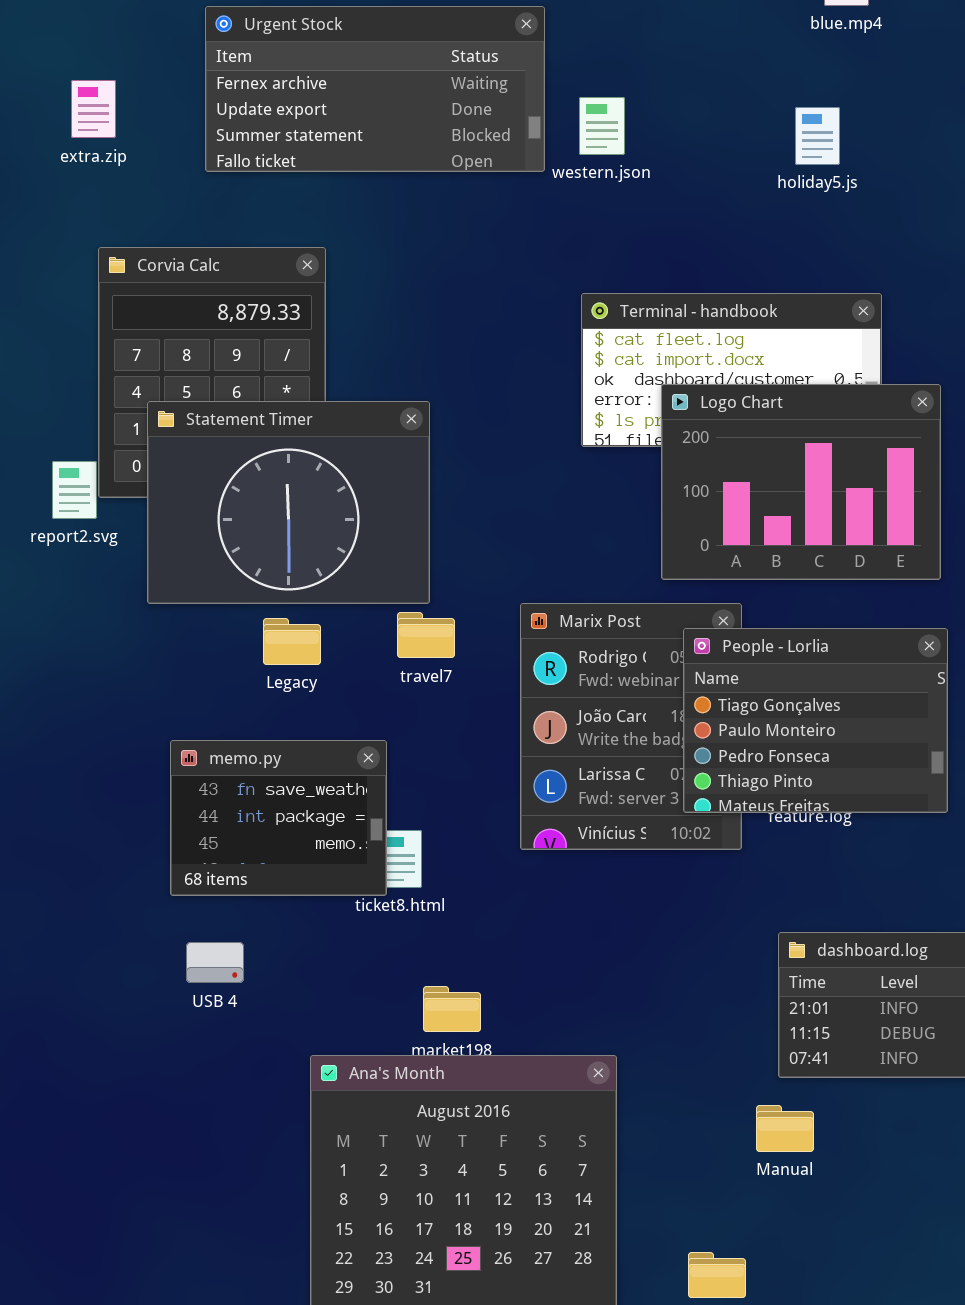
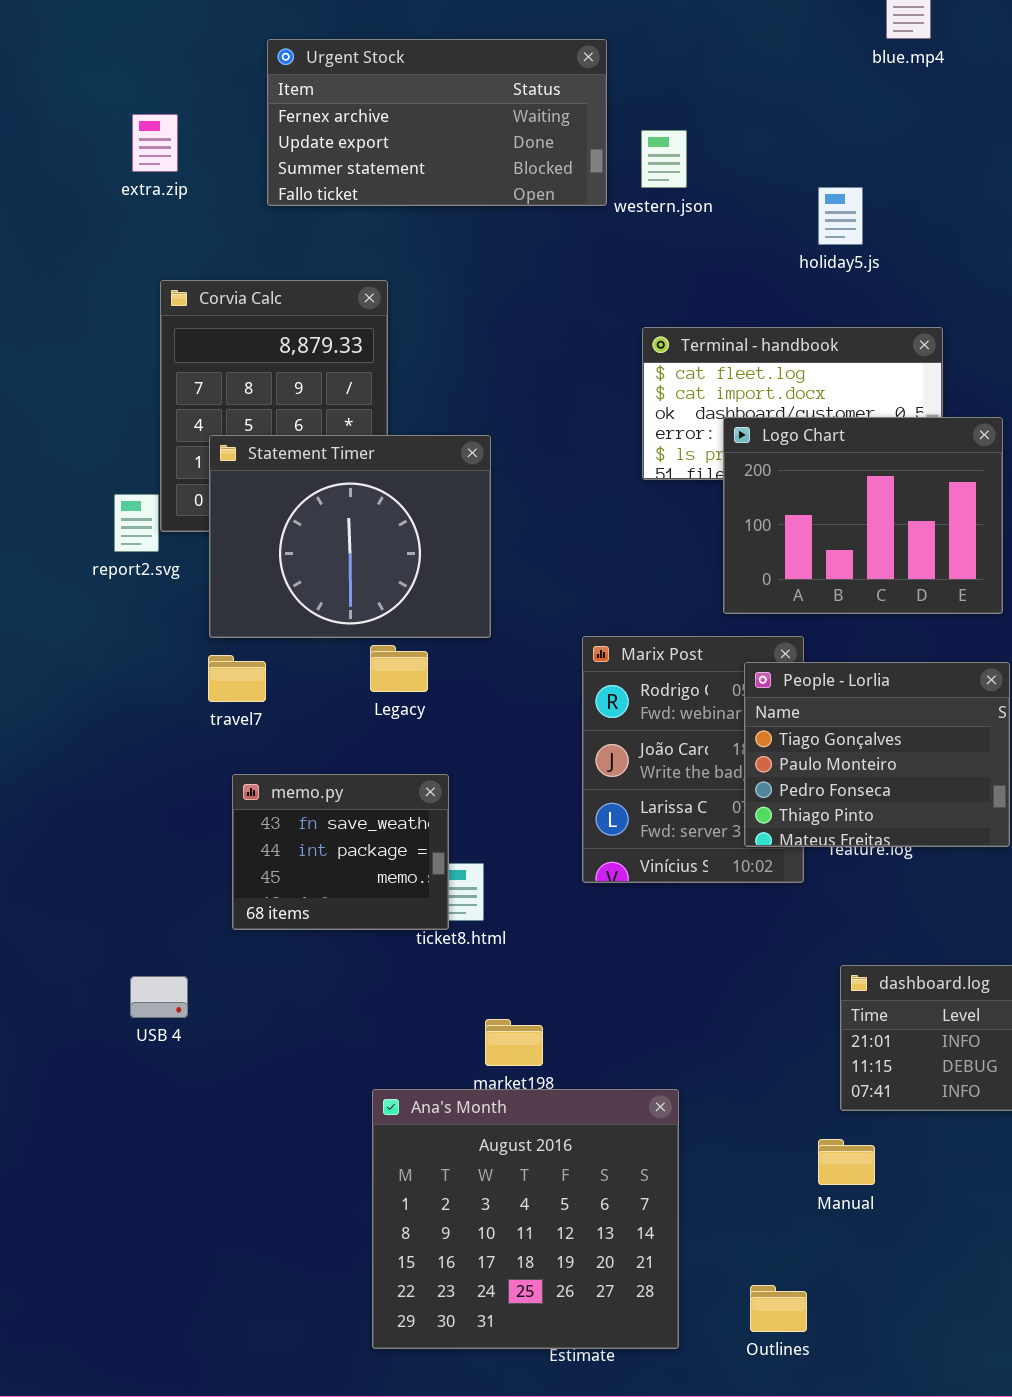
holiday5.js: [795,107,840,165] -> [818,187,863,245], moved
travel7: [397,612,455,658] -> [208,655,266,702], moved
Legacy: [263,618,321,665] -> [370,645,428,692], moved
USB 4: [186,942,244,983] -> [130,976,188,1018], moved

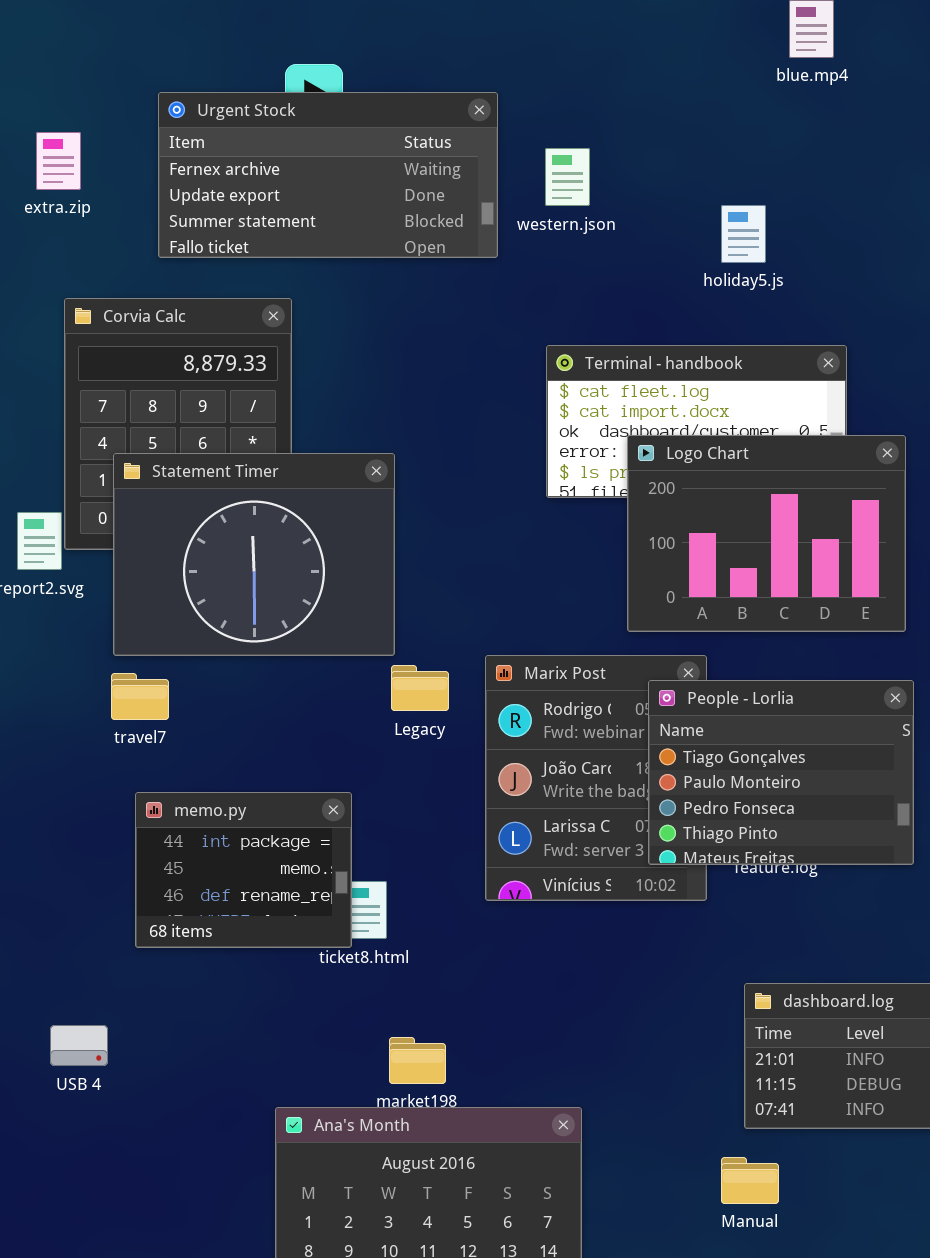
Urgent Stock: [267,39,607,206] -> [158,92,498,258], moved
Legacy: [370,645,428,692] -> [391,665,449,711], moved
memo.py: [232,774,449,930] -> [135,792,352,948], scrolled down 1 row
USB 4: [130,976,188,1018] -> [50,1025,108,1066], moved

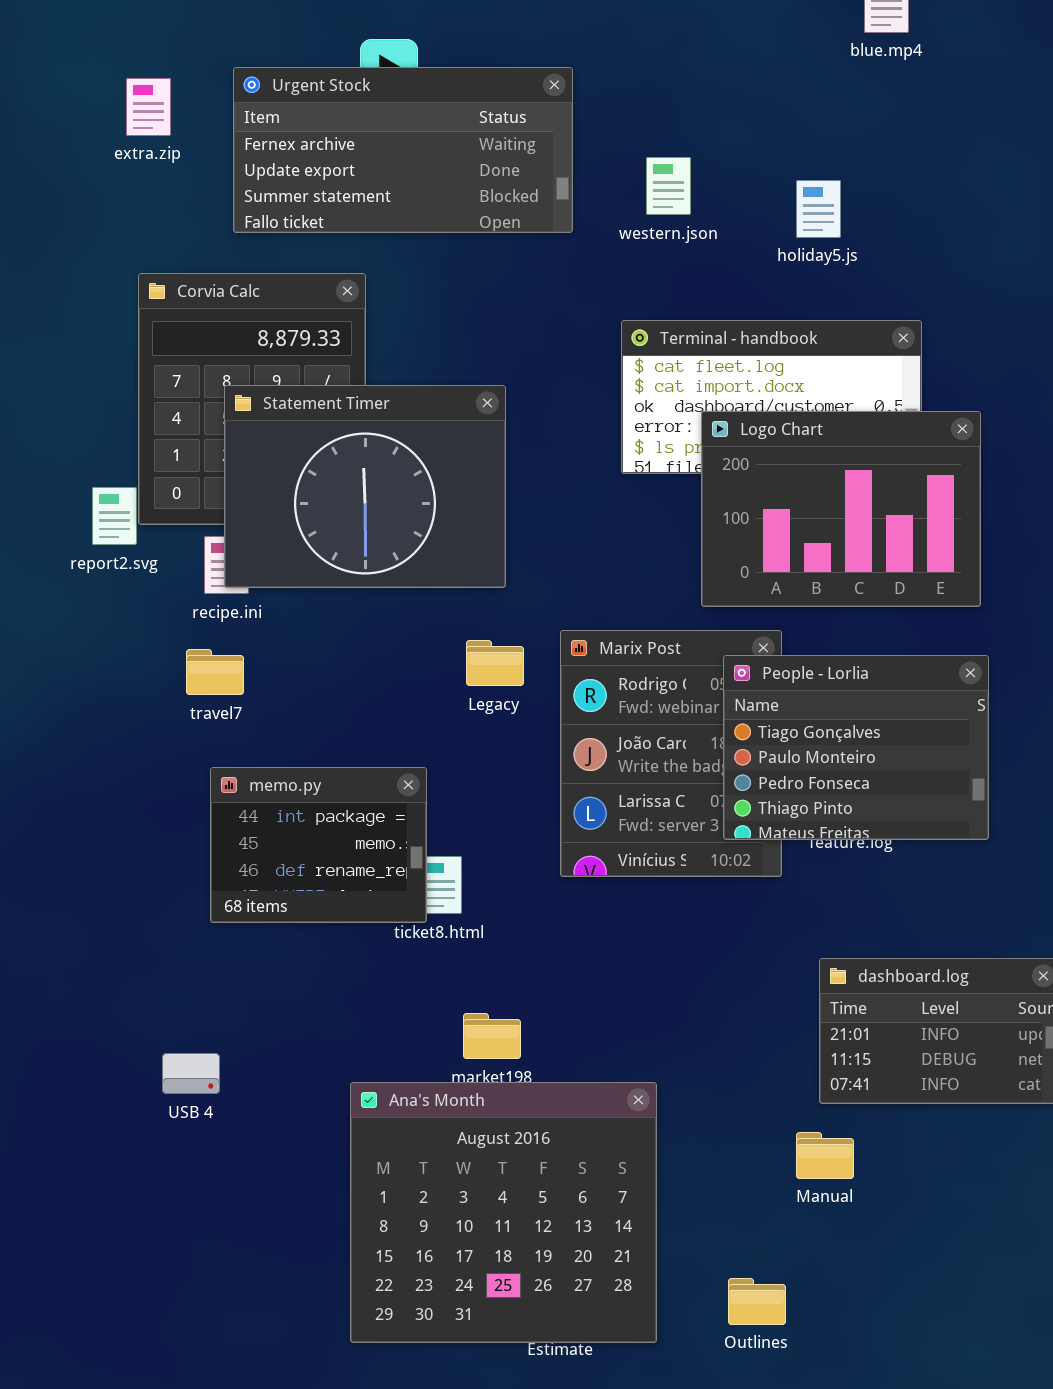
extra.zip: [36,132,81,190] -> [126,78,171,136], moved
western.json: [545,148,590,206] -> [646,157,691,215], moved
Statement Timer: [113,453,395,656] -> [224,385,506,588], moved
USB 4: [50,1025,108,1066] -> [162,1053,220,1094], moved

